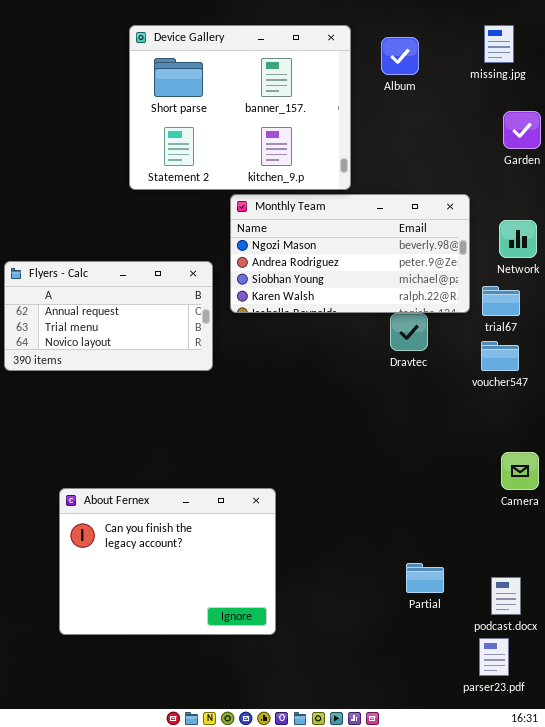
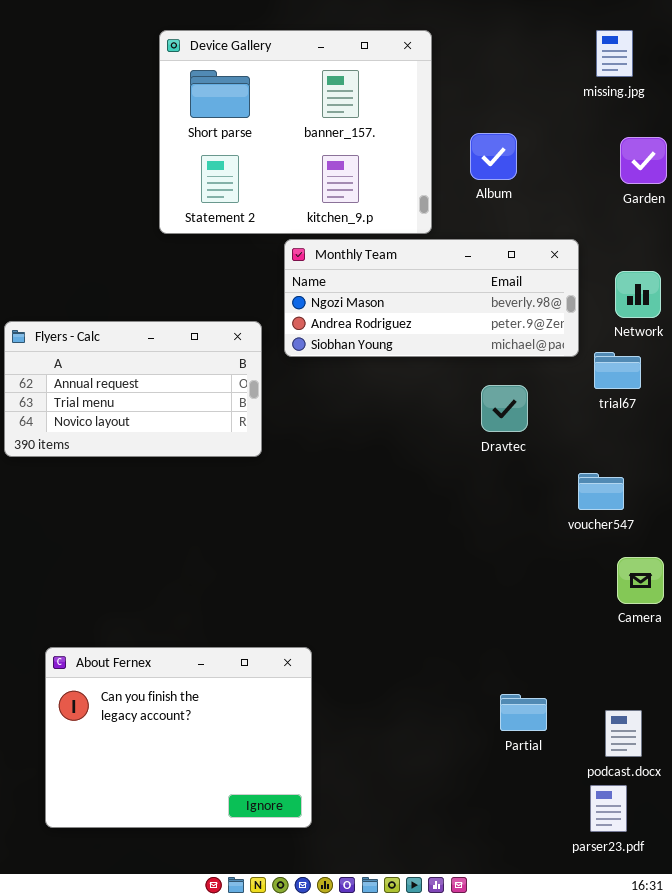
Album: [381,37,419,75] -> [470,133,517,180], moved
Monthly Team: [230,194,470,313] -> [284,239,579,357], resized
voucher547: [481,341,519,371] -> [578,473,624,510], moved
About Fernex: [59,488,276,635] -> [45,647,312,828], moved

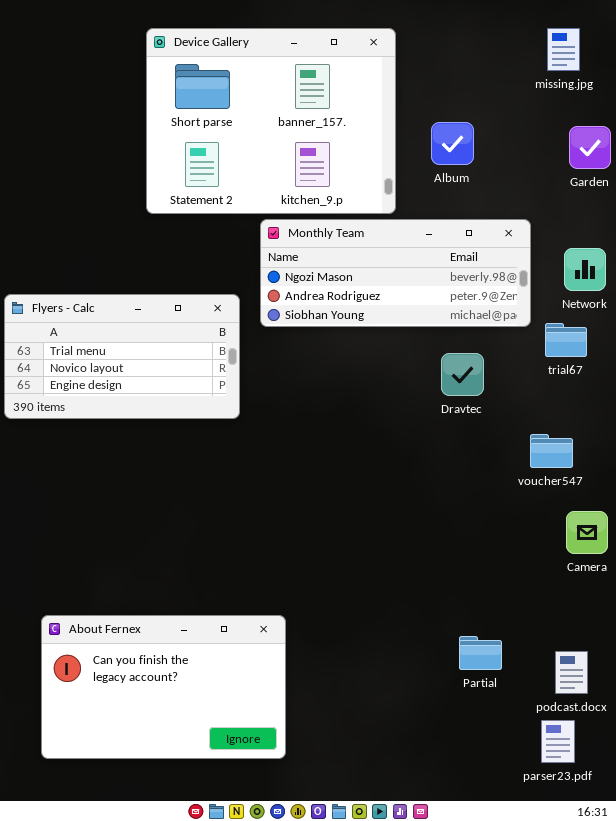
Flyers - Calc: [4,321,262,457] -> [4,294,240,419], scrolled down 1 row
About Fernex: [45,647,312,828] -> [41,615,286,759], resized

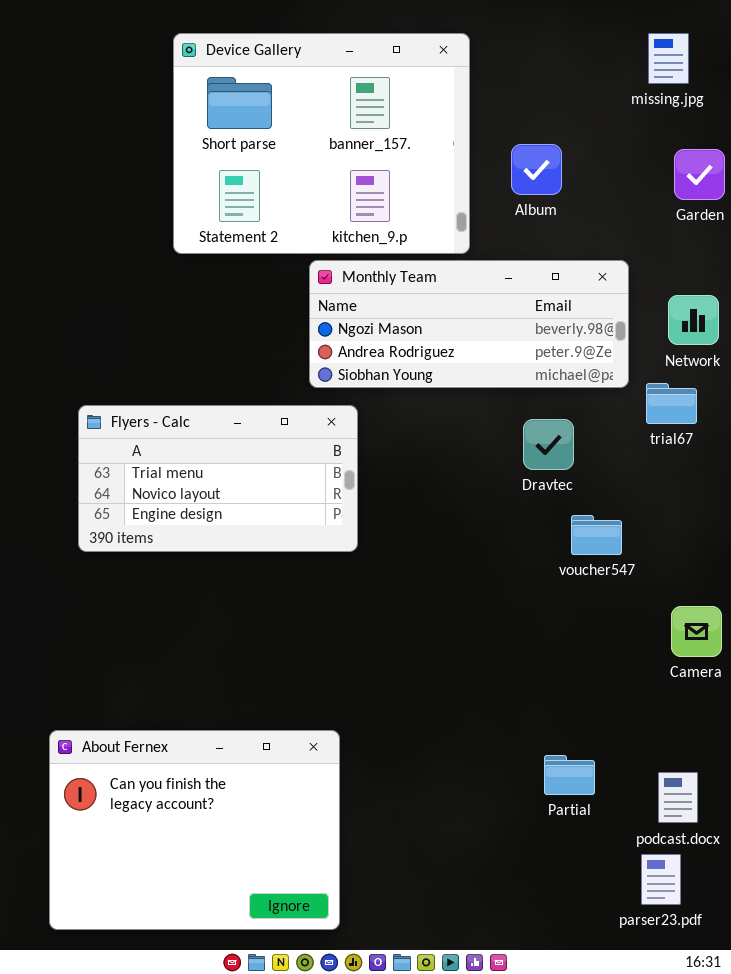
Flyers - Calc: [4,294,240,419] -> [78,405,358,552], moved
voucher547: [530,434,573,468] -> [571,515,622,555], moved
About Fernex: [41,615,286,759] -> [49,730,340,930], resized

